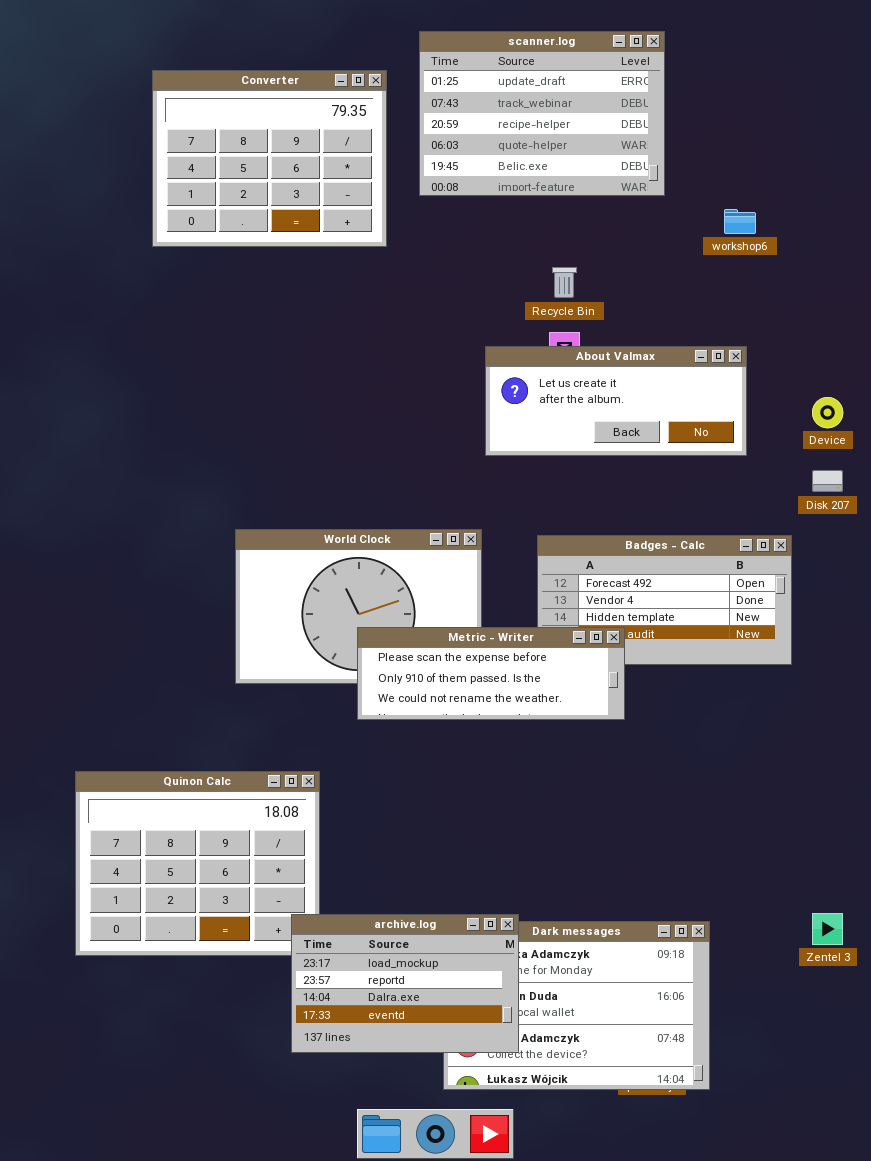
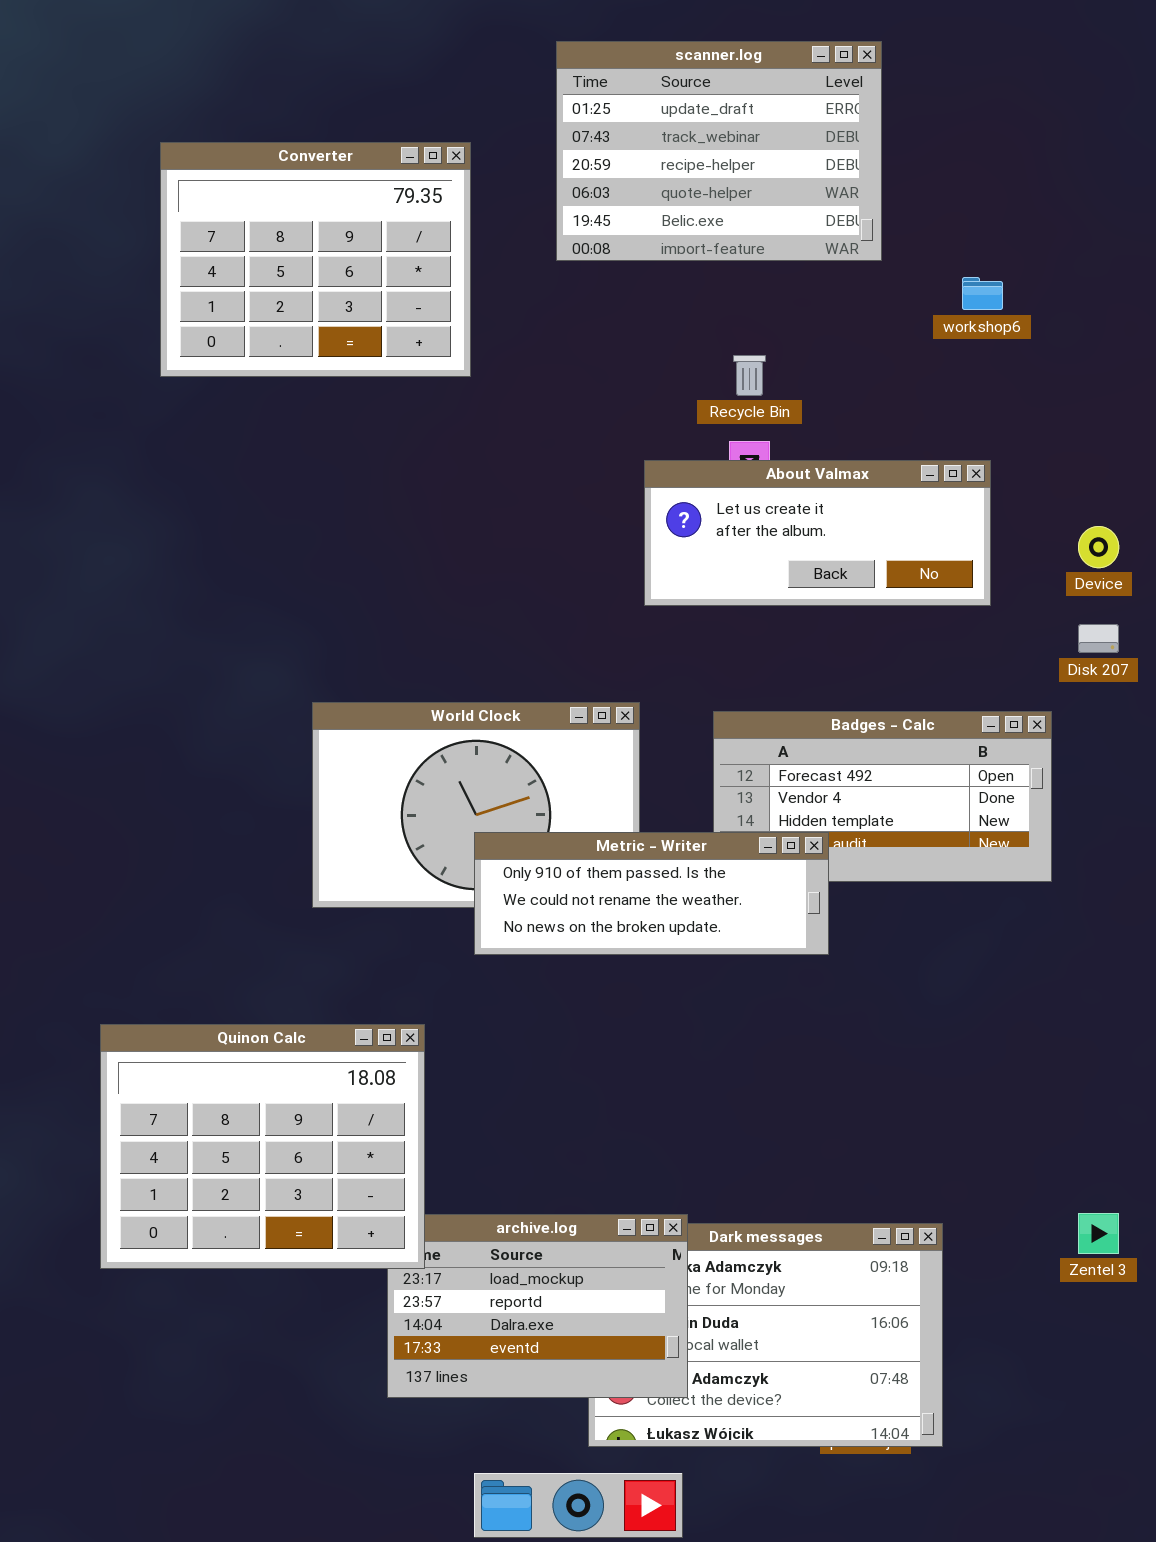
Converter: [152,70,387,247] -> [160,142,471,377], moved
Metric - Writer: [357,627,625,720] -> [474,832,829,955], scrolled down 1 row
Quinon Calc: [75,771,320,956] -> [100,1024,425,1269], raised

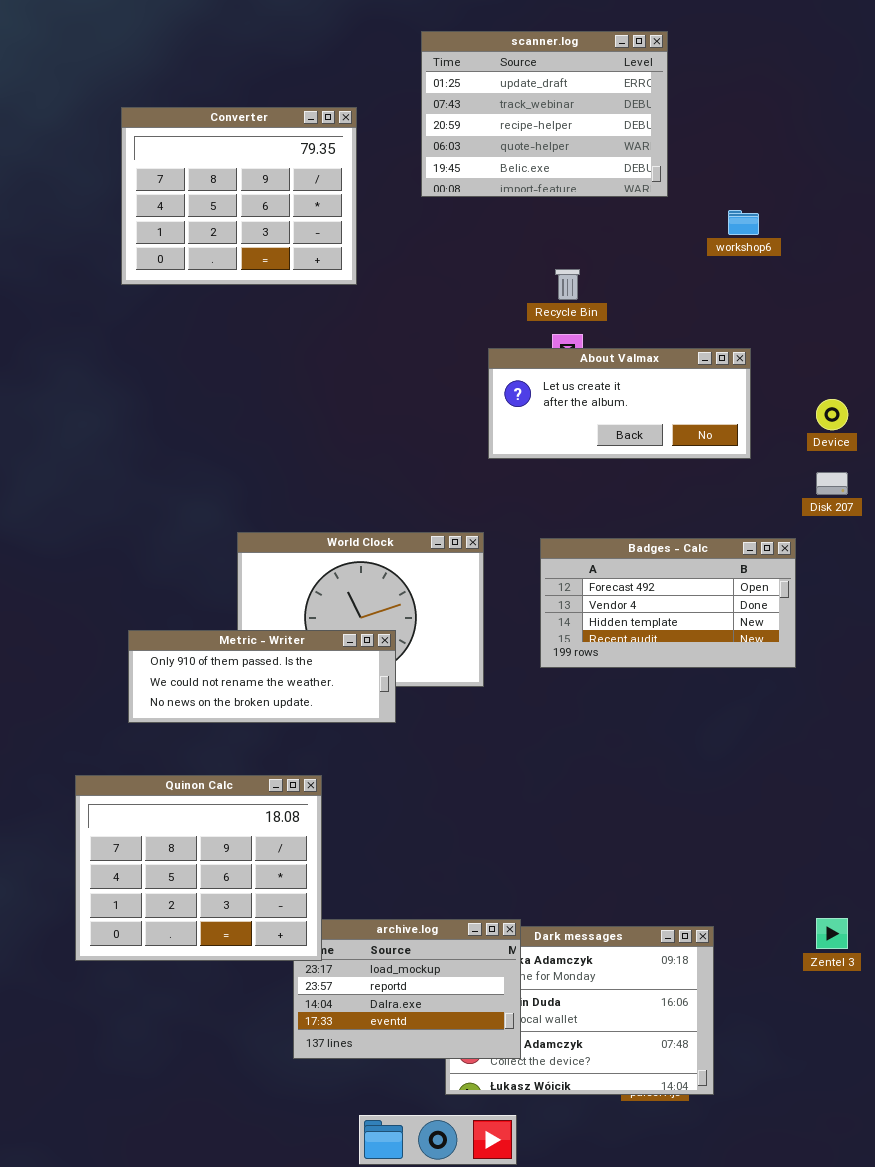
Metric - Writer: [474,832,829,955] -> [128,630,396,723], moved

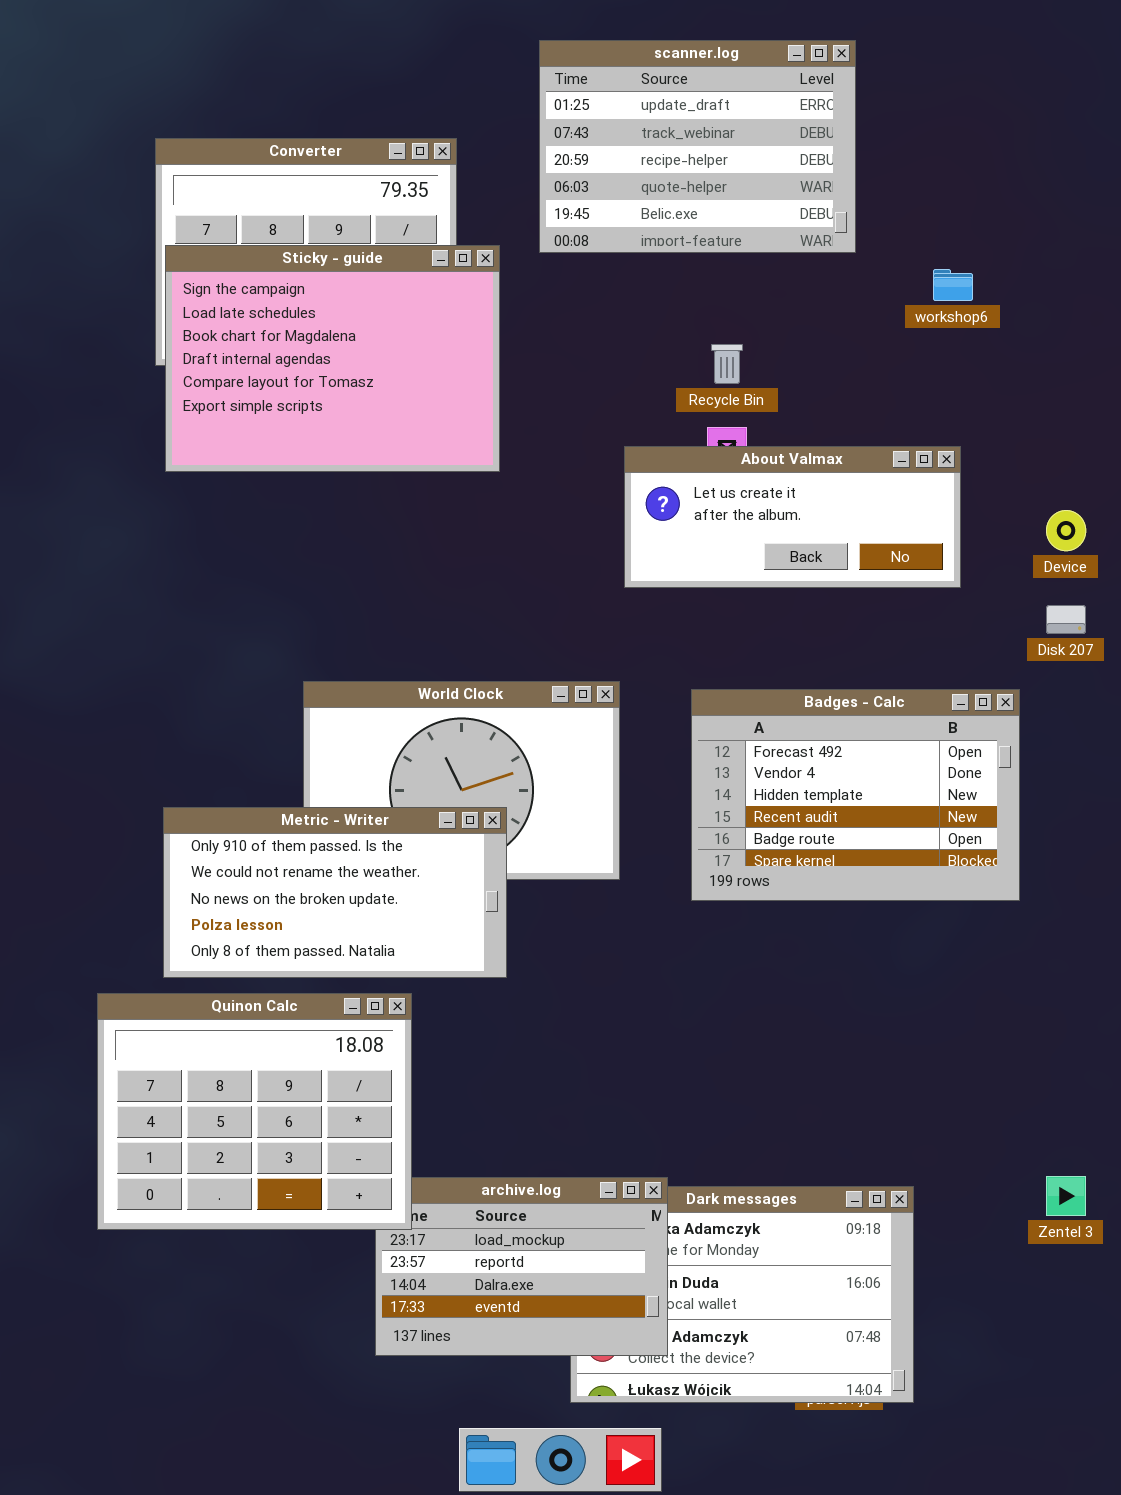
Sticky - guide: none -> [165,245,500,472], opened
Badges - Calc: [540,538,796,668] -> [691,689,1020,901], resized
Metric - Writer: [128,630,396,723] -> [163,807,507,978], resized

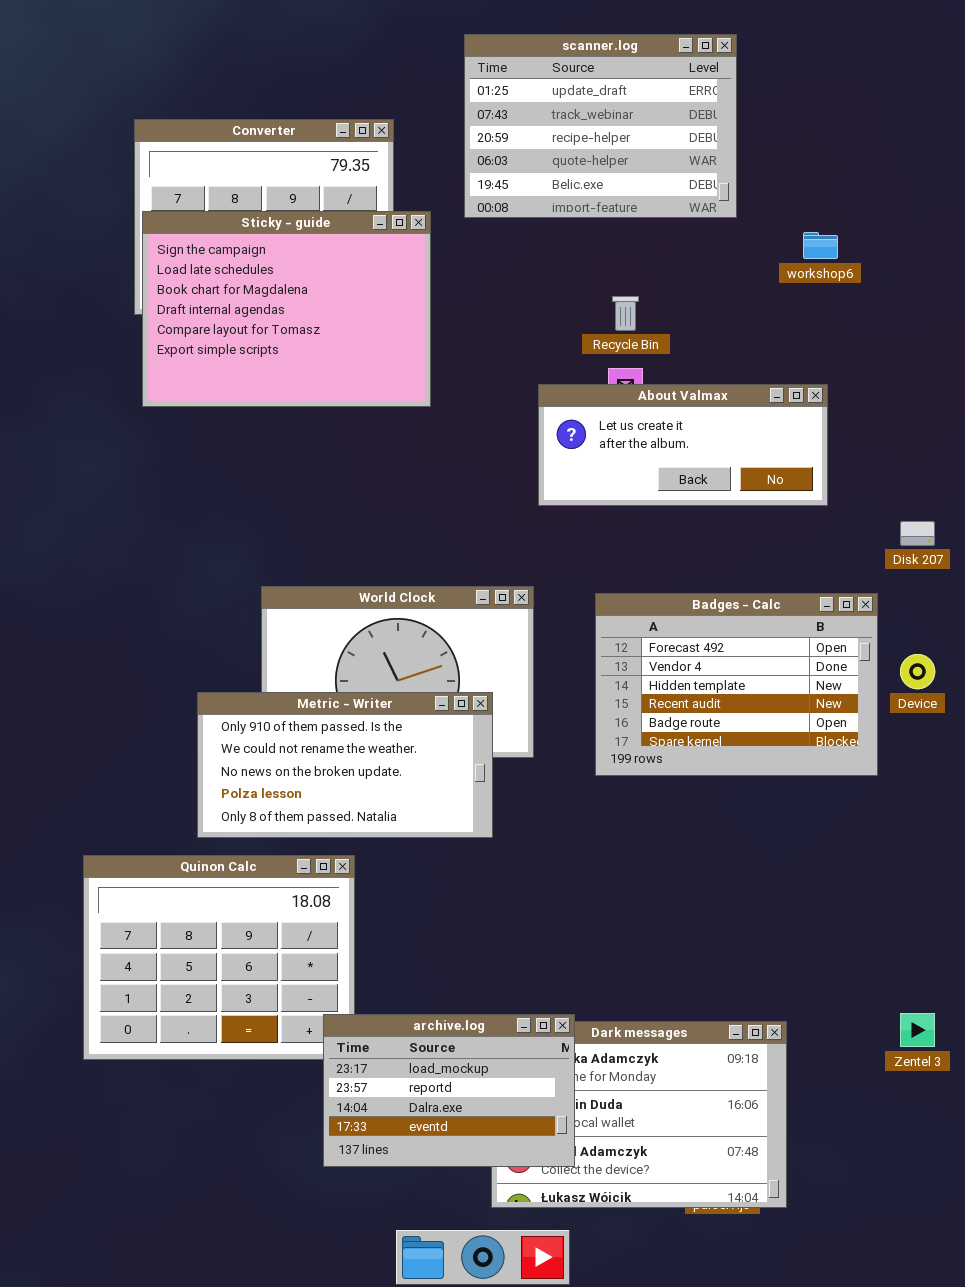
Device: [1046,510,1086,551] -> [900,654,935,689], moved
Metric - Writer: [163,807,507,978] -> [197,692,493,838], moved
archive.log: [375,1177,668,1356] -> [323,1014,575,1167], raised

